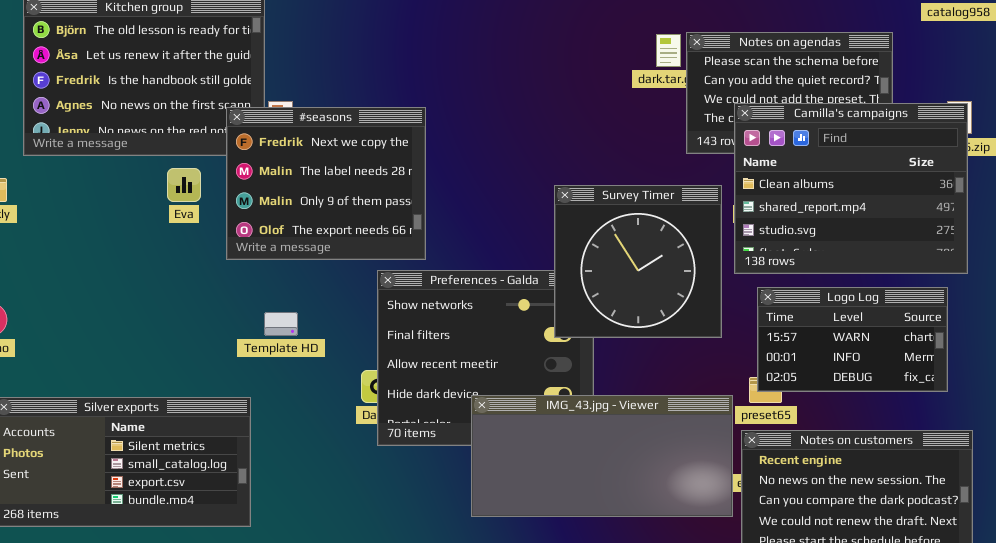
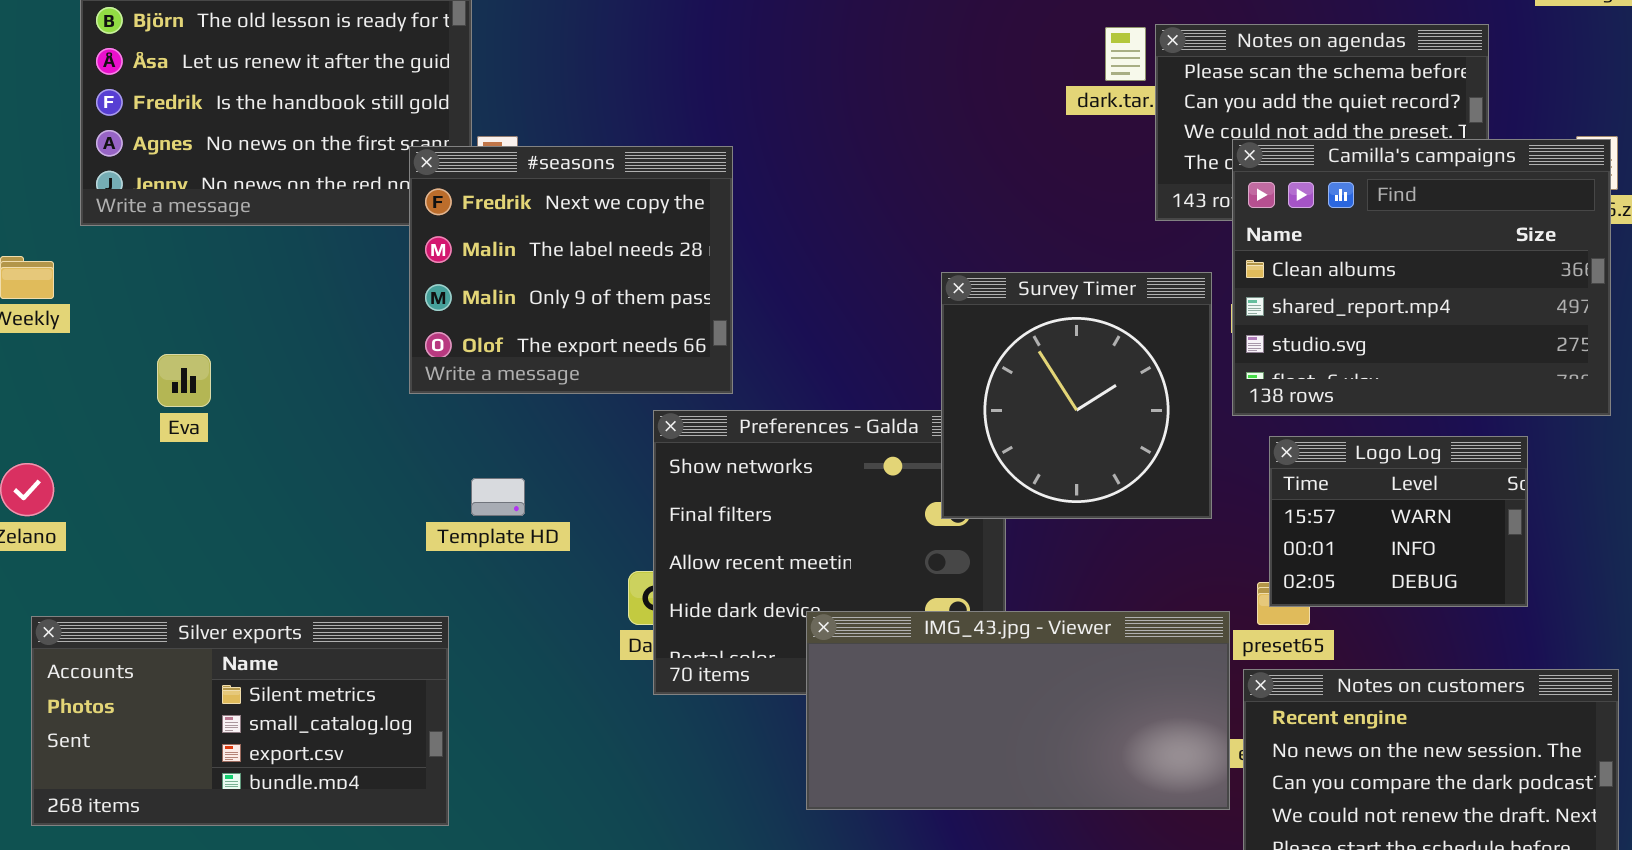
Eva: [167,168,201,202] -> [157,354,211,407], moved
Logo Log: [757,287,948,392] -> [1269,436,1528,607], resized

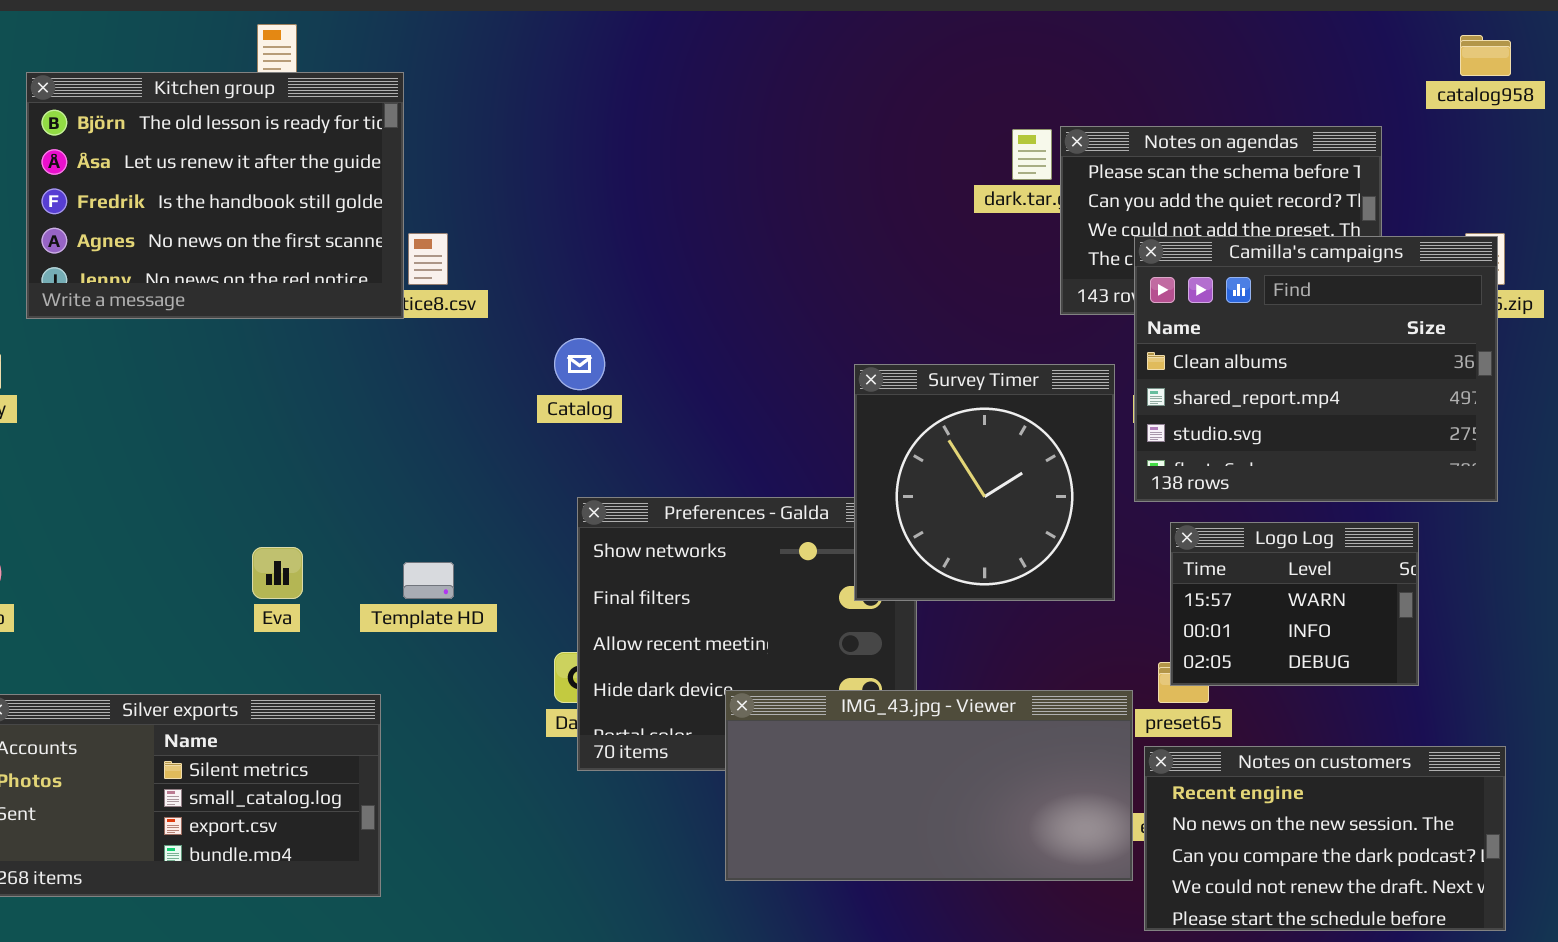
#seasons: [409,146,733,394] -> none, closed
Eva: [157,354,211,407] -> [252,547,303,599], moved

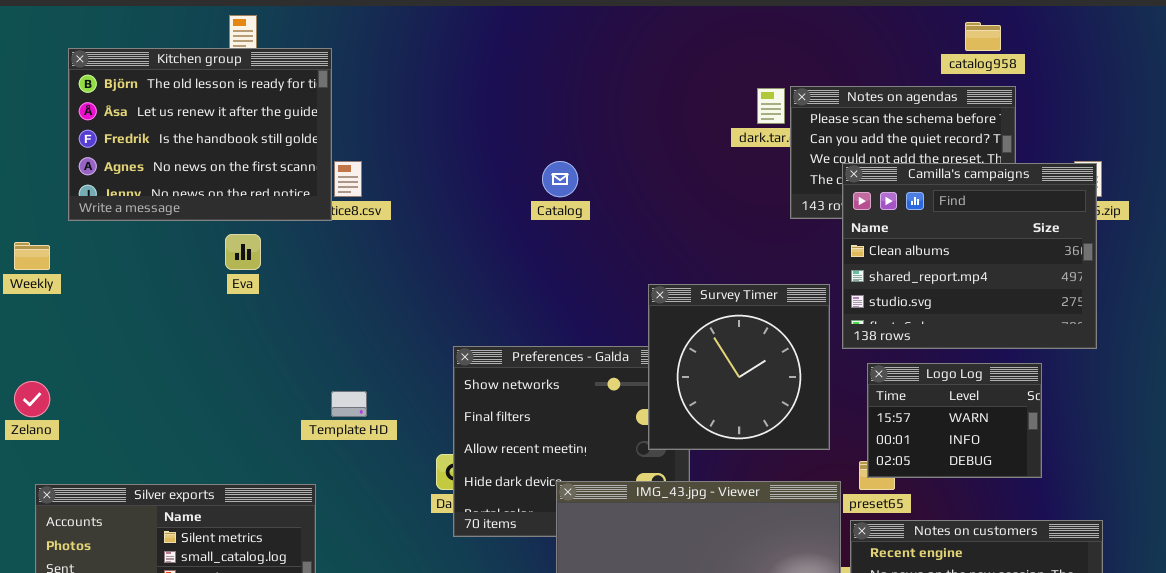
catalog958: [1460,35,1511,76] -> [965,22,1001,51], moved
Catalog: [554,338,605,390] -> [542,161,578,197], moved
Survey Timer: [854,364,1115,601] -> [648,284,830,450], moved
Eva: [252,547,303,599] -> [225,234,261,270], moved

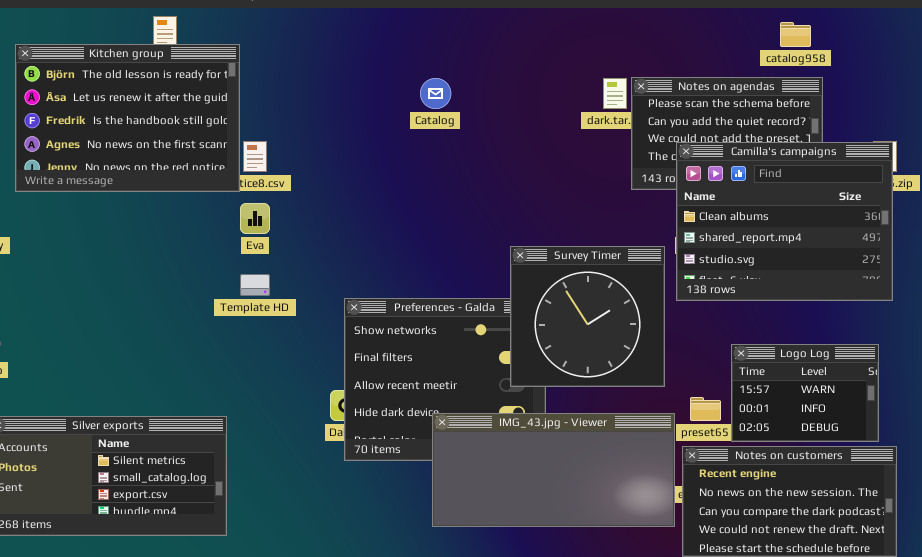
Catalog: [542,161,578,197] -> [420,78,451,109], moved
Eva: [225,234,261,270] -> [240,203,270,234], moved
Logo Log: [867,363,1042,478] -> [731,344,879,442], moved
Template HD: [331,391,367,417] -> [240,274,270,296], moved

